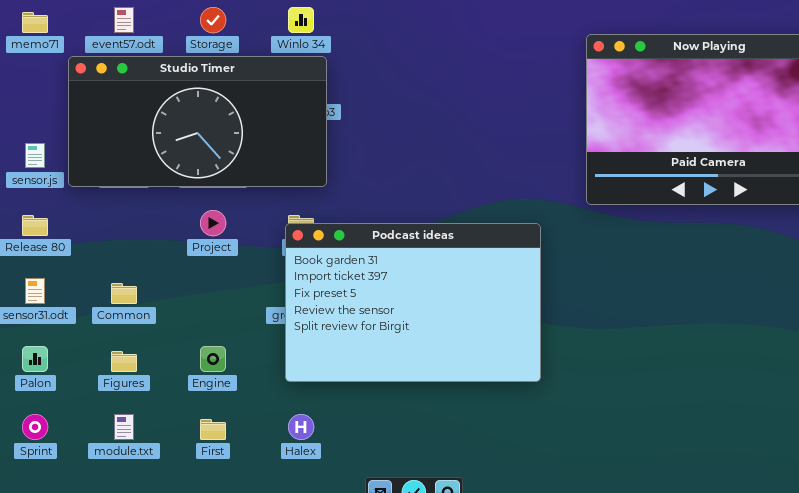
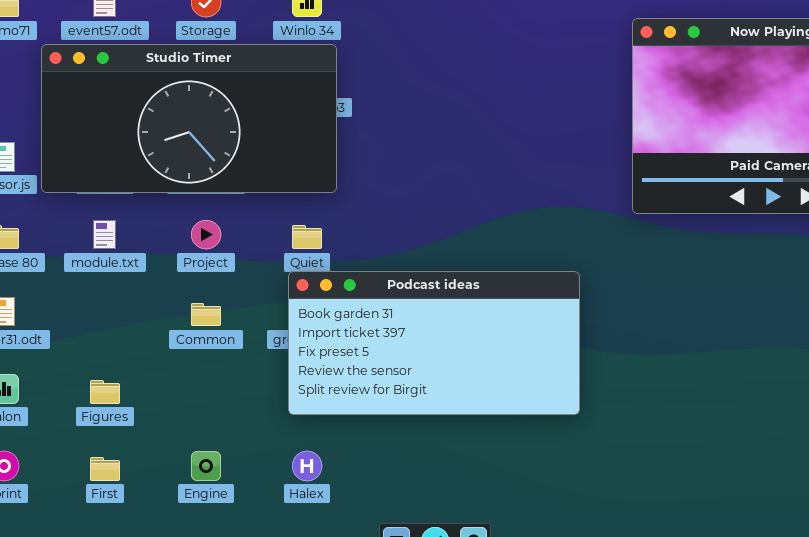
Podcast ideas: [285,223,541,382] -> [288,271,580,415], resized
Common: [111,283,137,304] -> [191,303,221,326], moved
Engine: [200,346,226,372] -> [191,451,221,481], moved
module.txt: [114,414,134,440] -> [93,220,116,249], moved
First: [200,419,226,440] -> [90,457,120,481], moved

